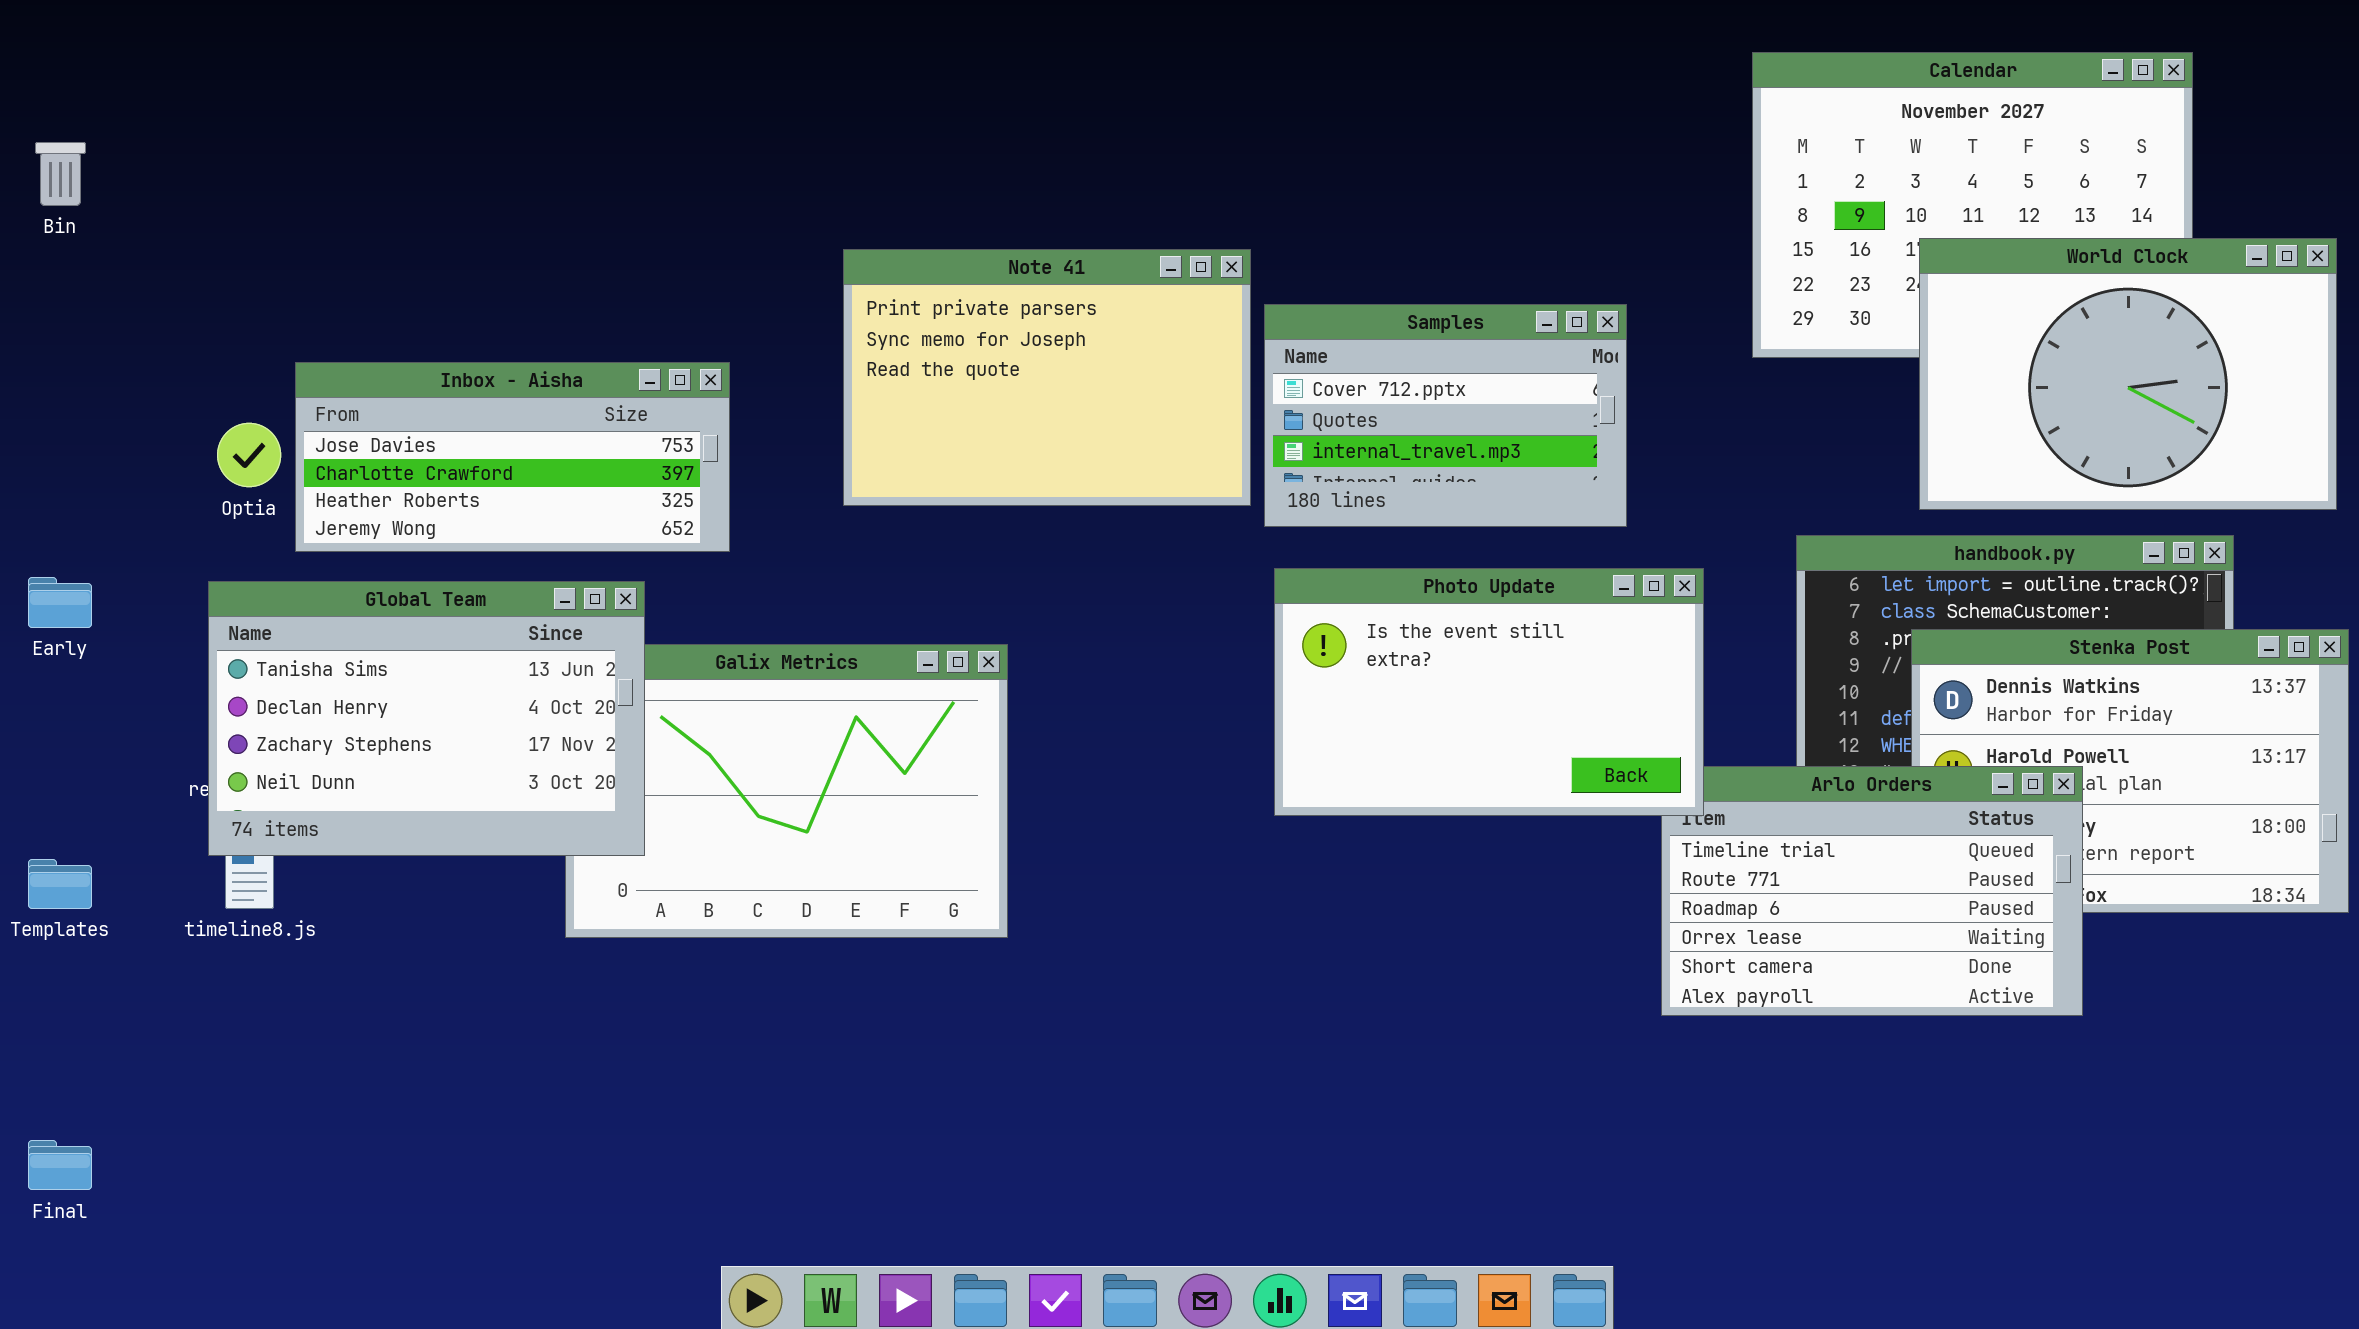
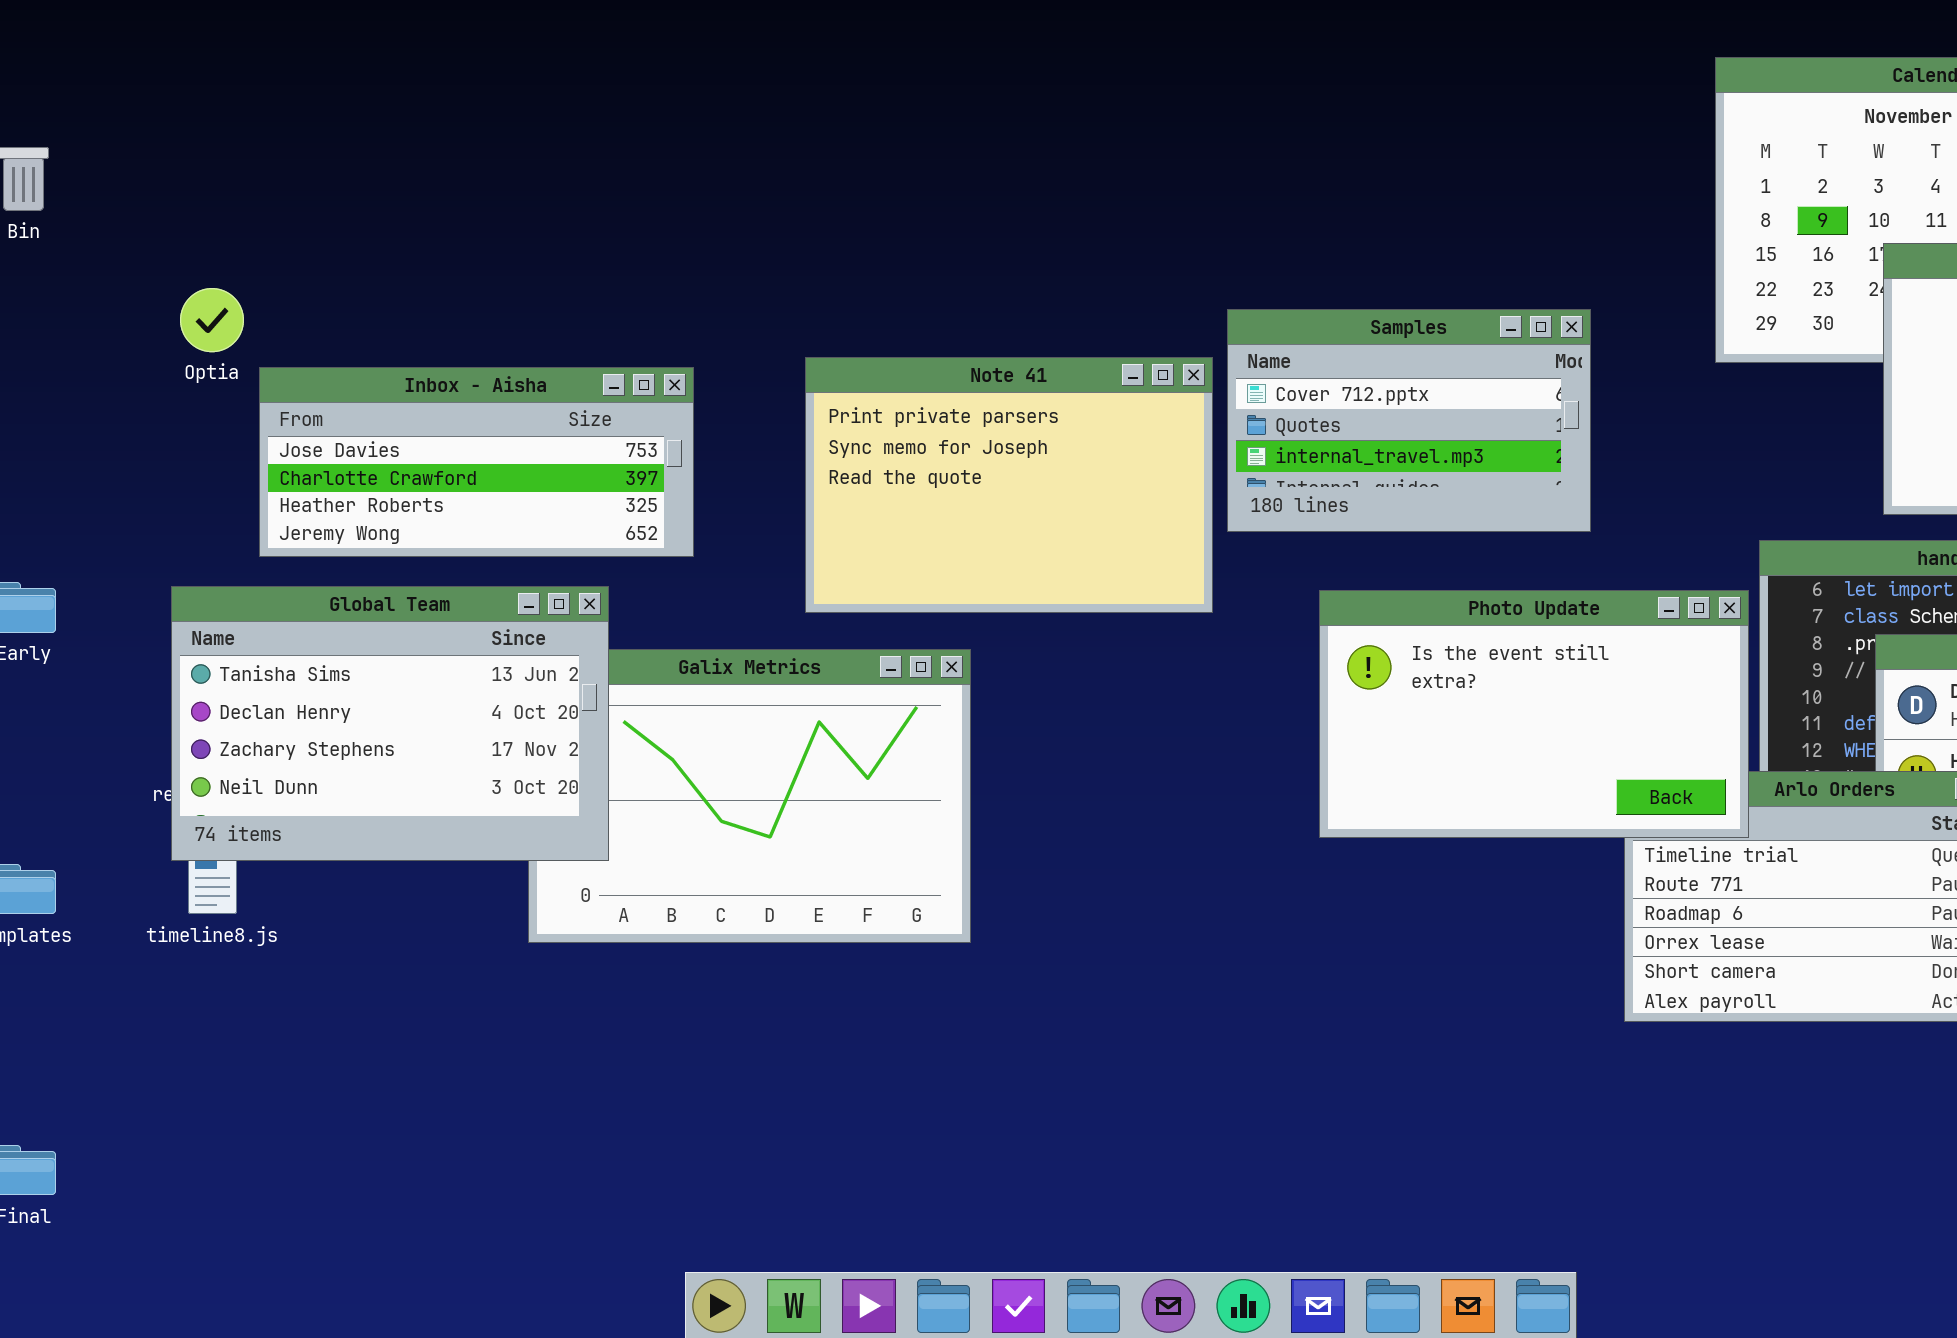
Note 41: [843,249,1251,506] -> [805,357,1213,613], moved
Optia: [217,423,281,487] -> [180,288,244,352], moved
Photo Update: [1274,568,1704,816] -> [1319,590,1749,838], moved

